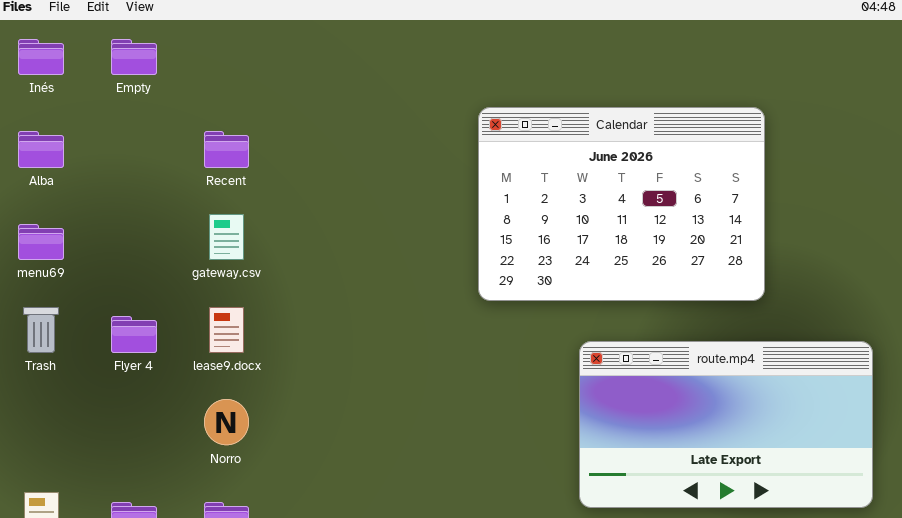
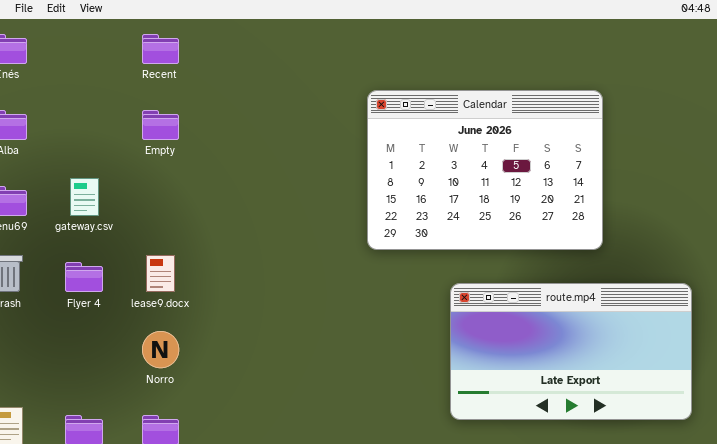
Empty: [111,39,157,75] -> [142,110,179,140], moved
Recent: [204,131,249,168] -> [142,34,179,64], moved
gateway.csv: [209,214,244,260] -> [70,178,99,216], moved

